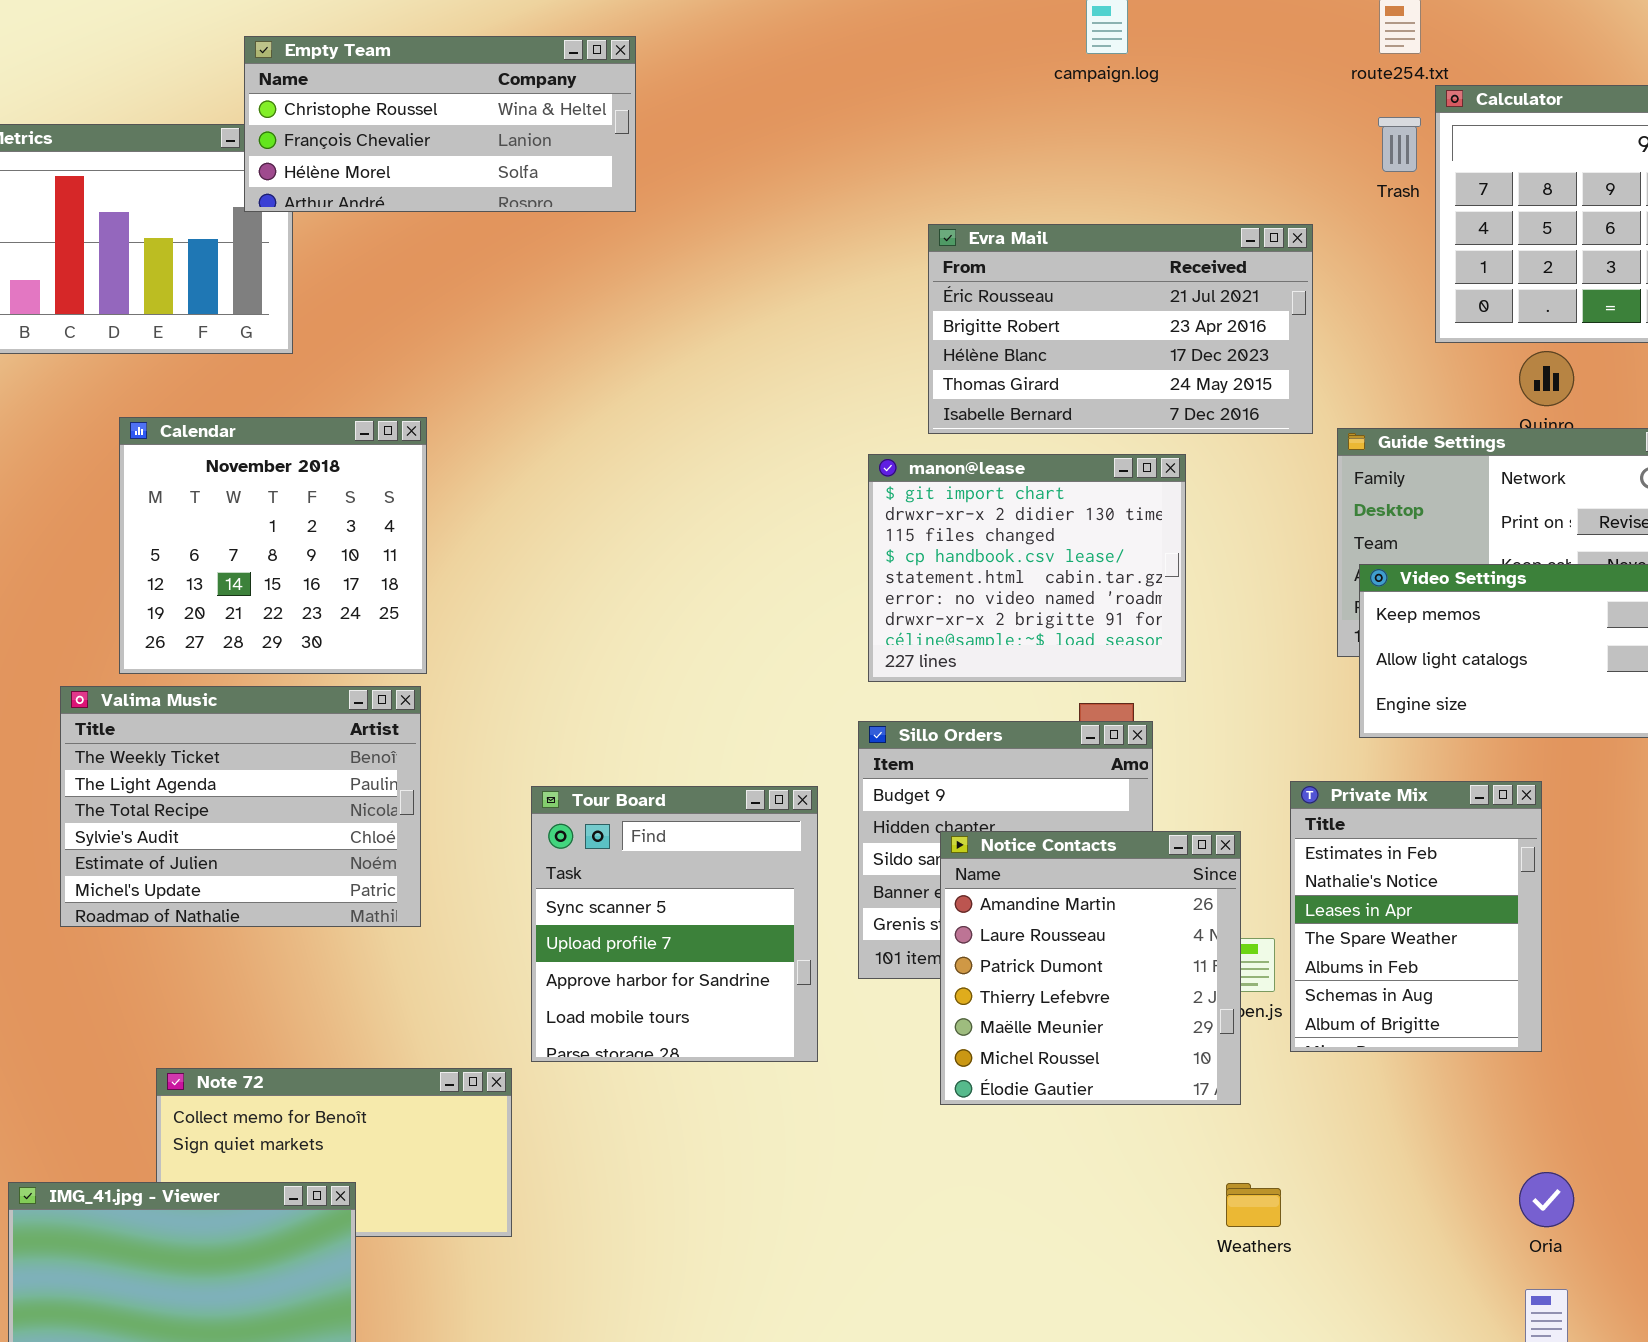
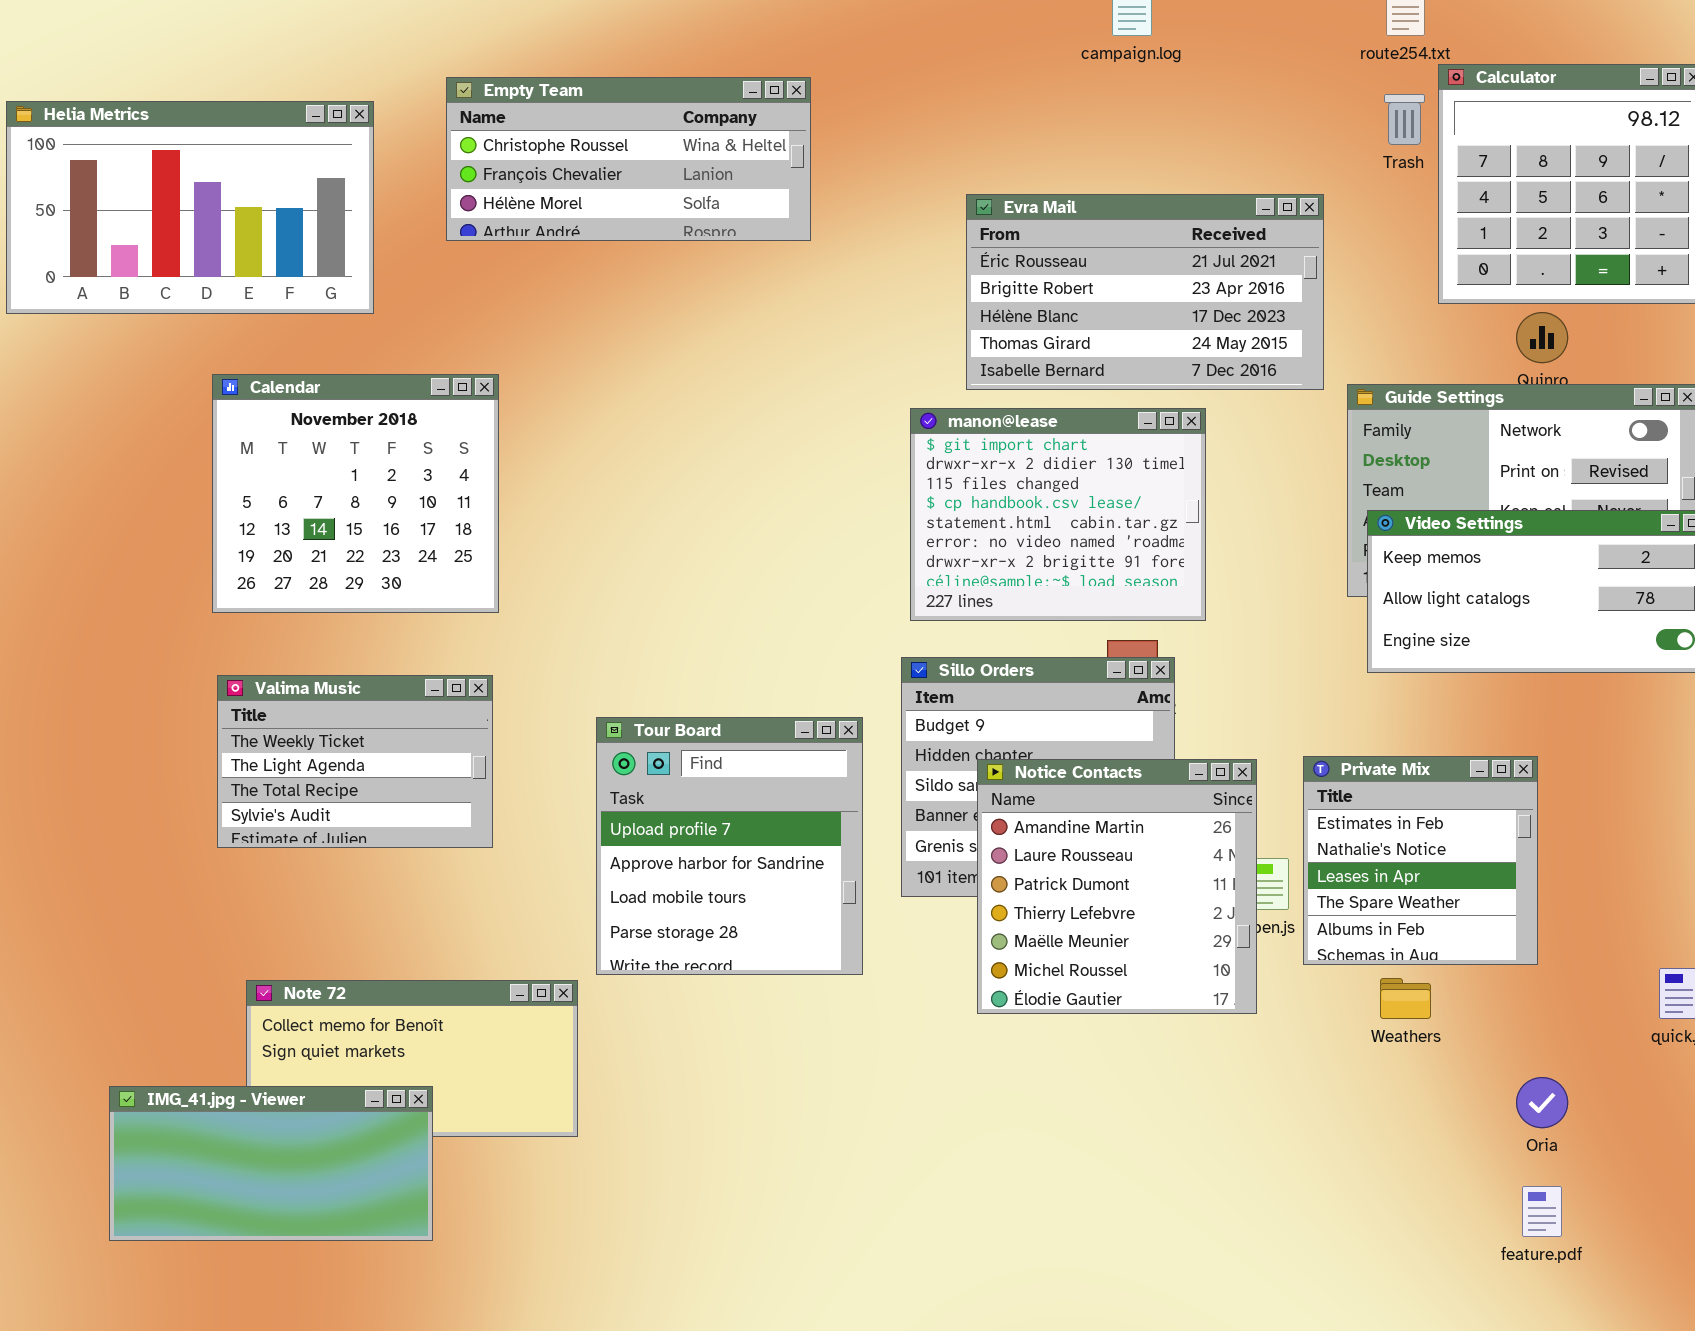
Empty Team: [244,36,636,212] -> [446,77,811,241], moved
Valima Music: [60,686,421,927] -> [217,675,493,848], resized
Private Mix: [1290,781,1542,1052] -> [1303,756,1538,965], resized
Tour Board: [531,786,818,1062] -> [596,717,863,975], scrolled down 1 row
Weathers: [1226,1183,1281,1227] -> [1380,978,1431,1019], moved

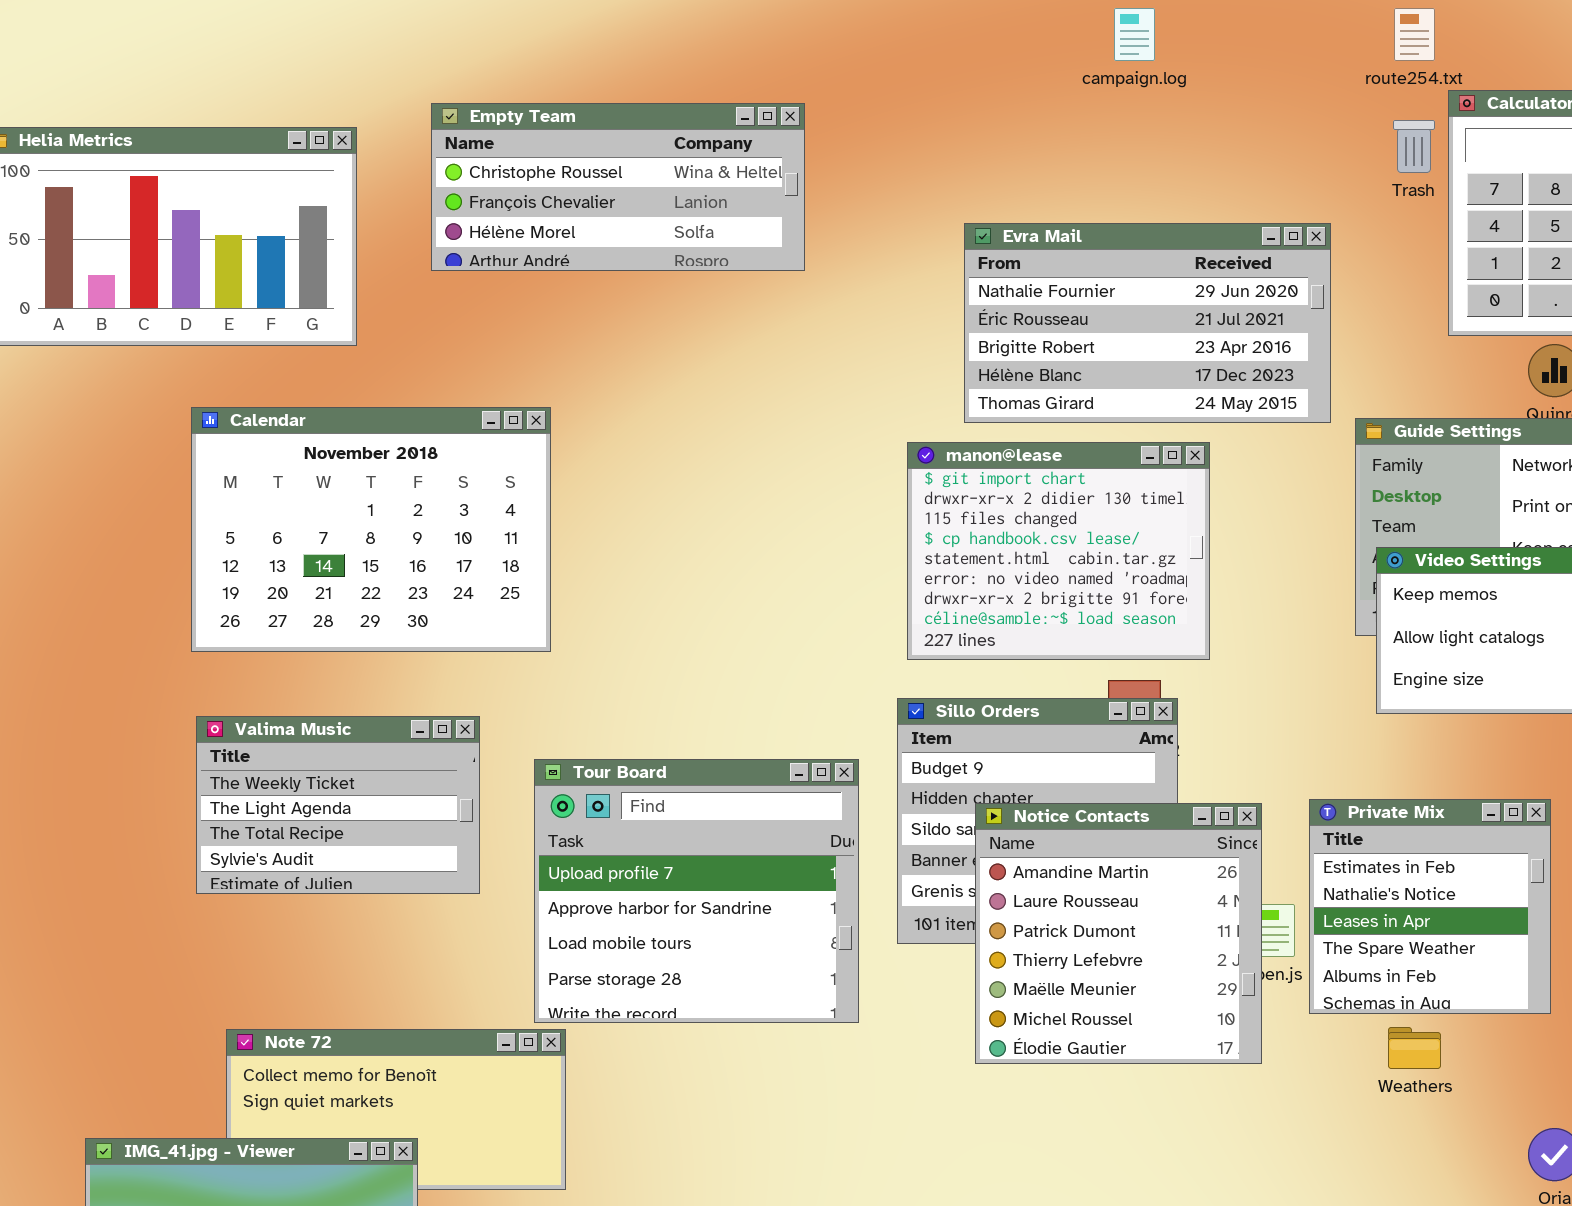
Evra Mail: [966,194,1324,390] -> [964,223,1331,423], scrolled up 1 row
Calendar: [212,374,499,613] -> [191,407,551,652], resized
Tour Board: [596,717,863,975] -> [534,759,859,1023], resized

